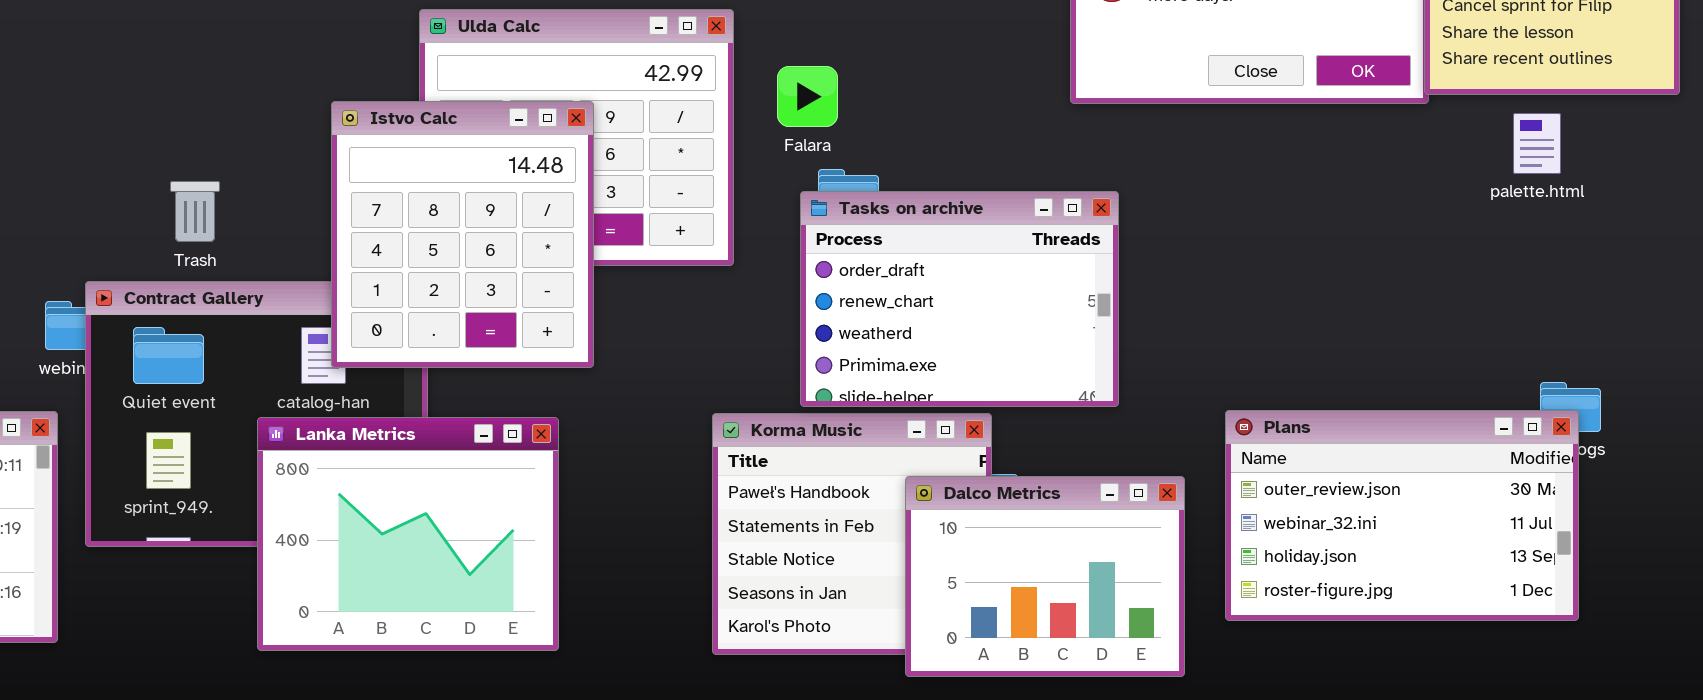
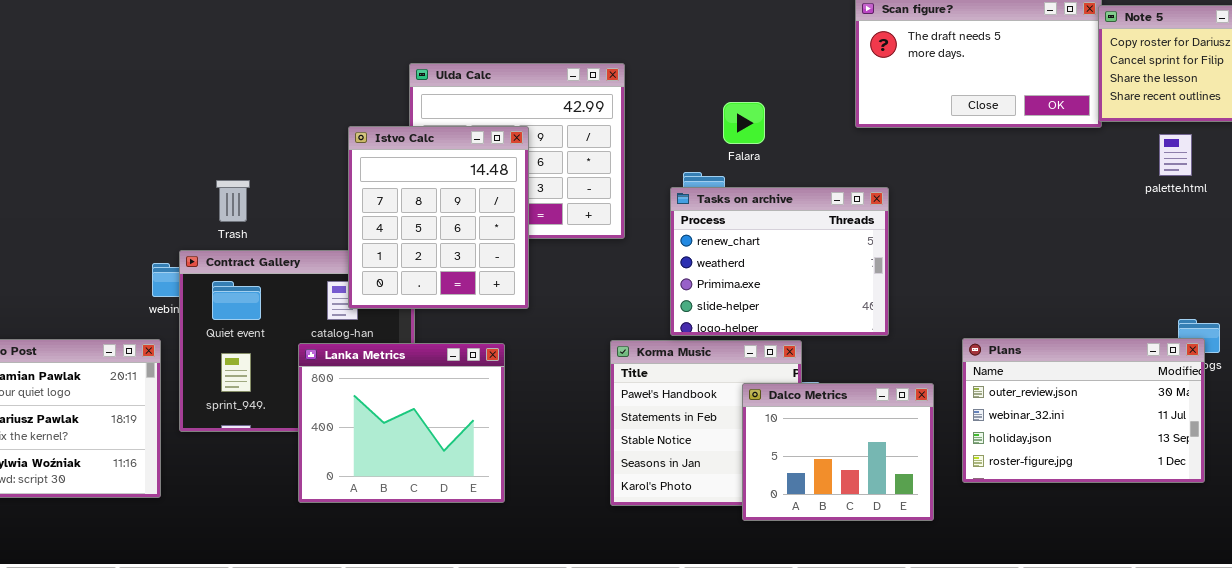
Falara: [777,66,838,127] -> [723,102,765,144], moved
Trash: [170,181,220,242] -> [216,180,250,222], moved
Tasks on archive: [800,191,1119,407] -> [670,187,889,336], scrolled down 1 row

